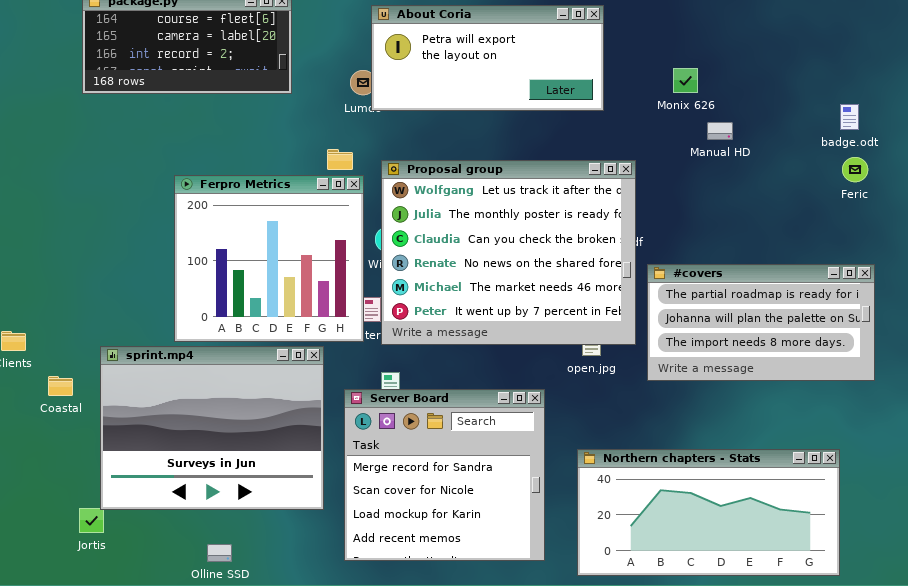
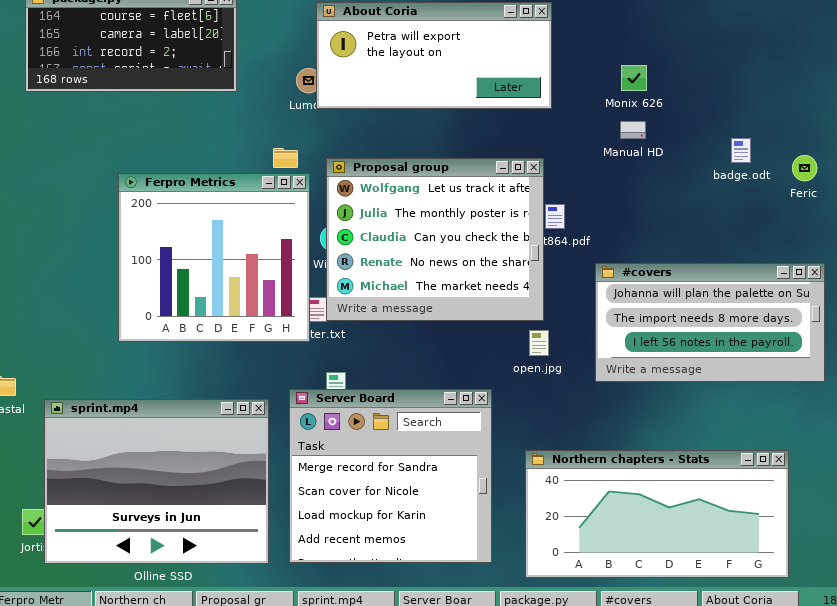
badge.odt: [840,104,859,130] -> [731,138,751,163], moved
Manual HD: [707,122,733,140] -> [620,121,646,139], moved
Proposal group: [381,160,636,345] -> [326,158,544,321], resized
#covers: [647,264,875,381] -> [595,263,825,382], scrolled down 1 row
sprint.mp4: [100,346,324,510] -> [44,399,269,564], moved

